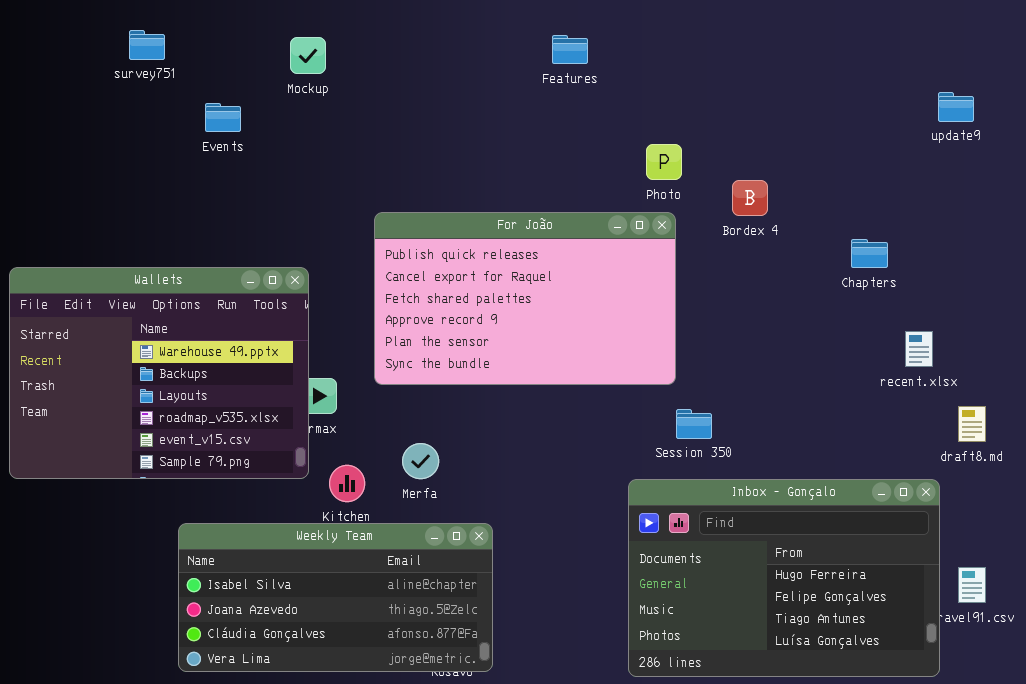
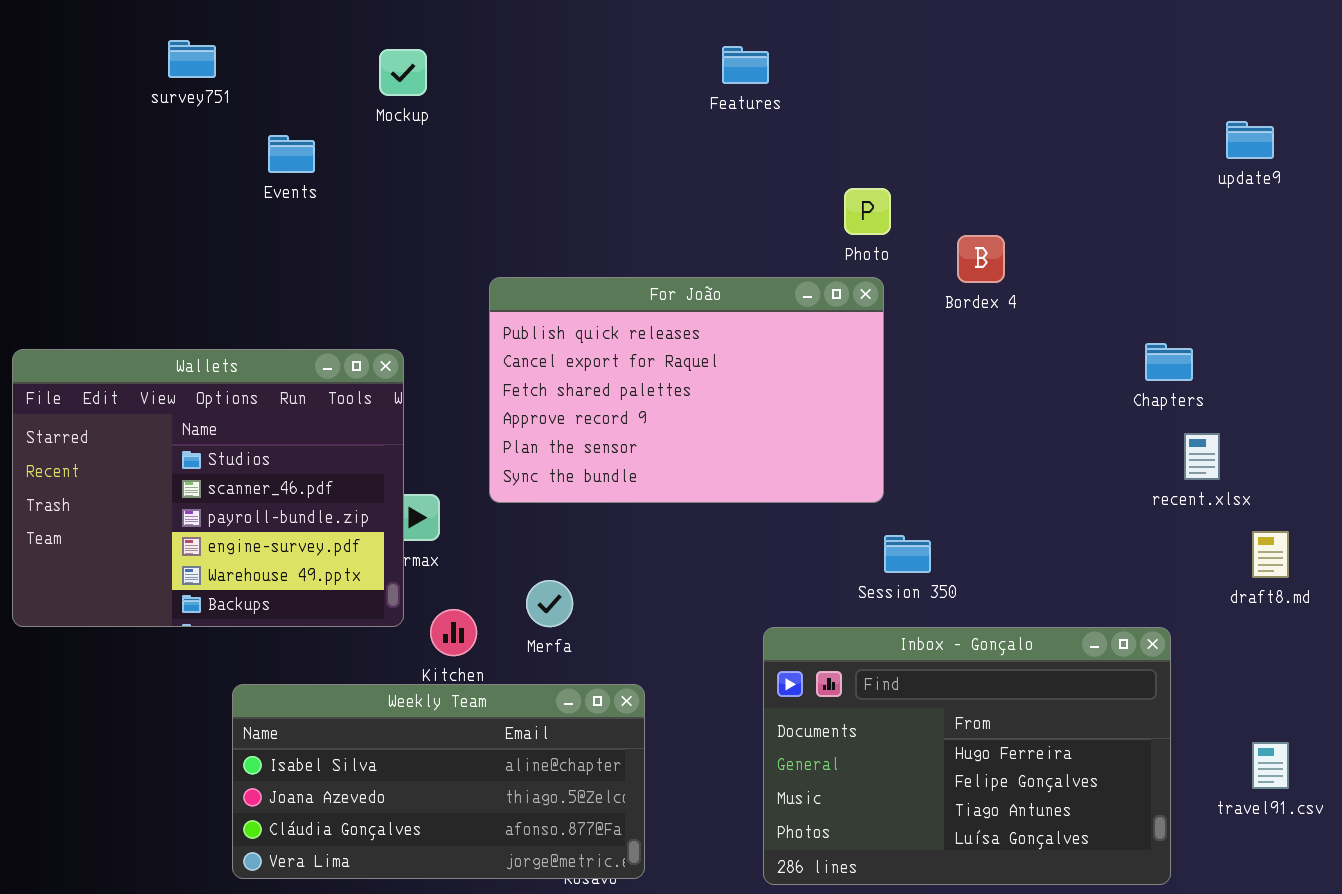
Chapters: [851,239,888,268] -> [1145,343,1193,381], moved
Wallets: [9,267,309,479] -> [12,349,404,627], scrolled up 4 rows
Inbox - Gonçalo: [628,479,940,677] -> [763,627,1171,885], moved

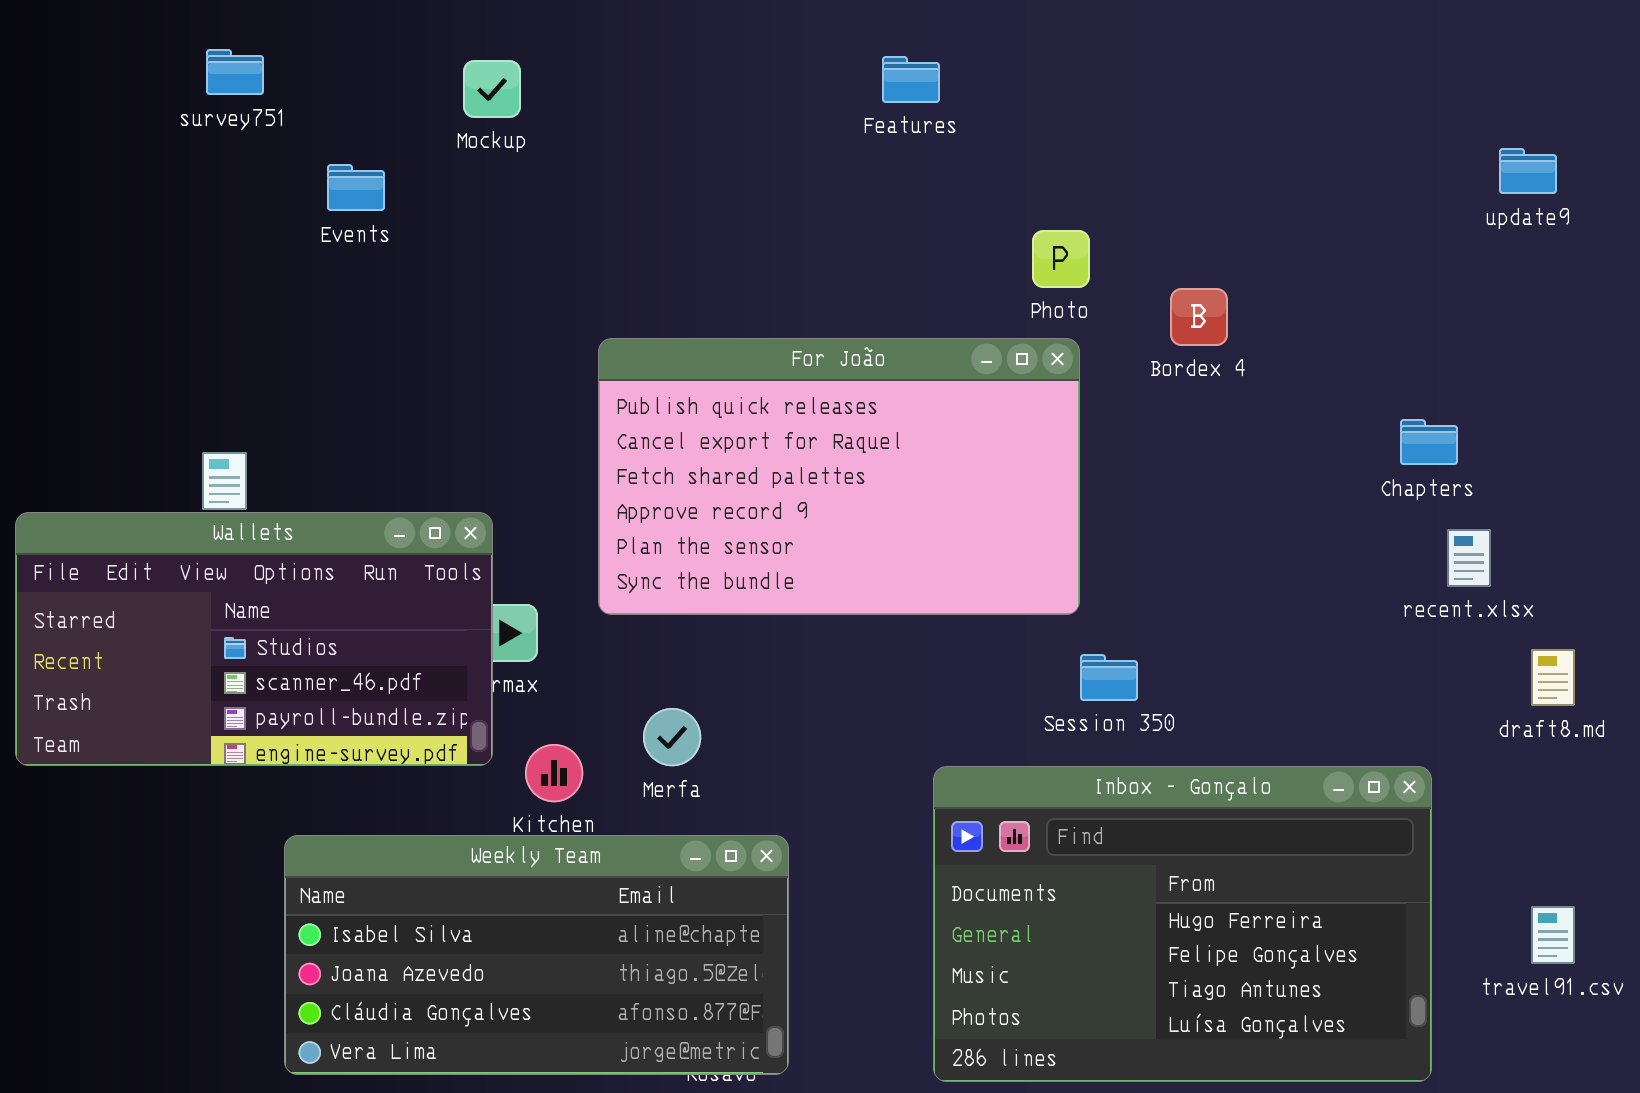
Wallets: [12,349,404,627] -> [15,512,493,766], resized

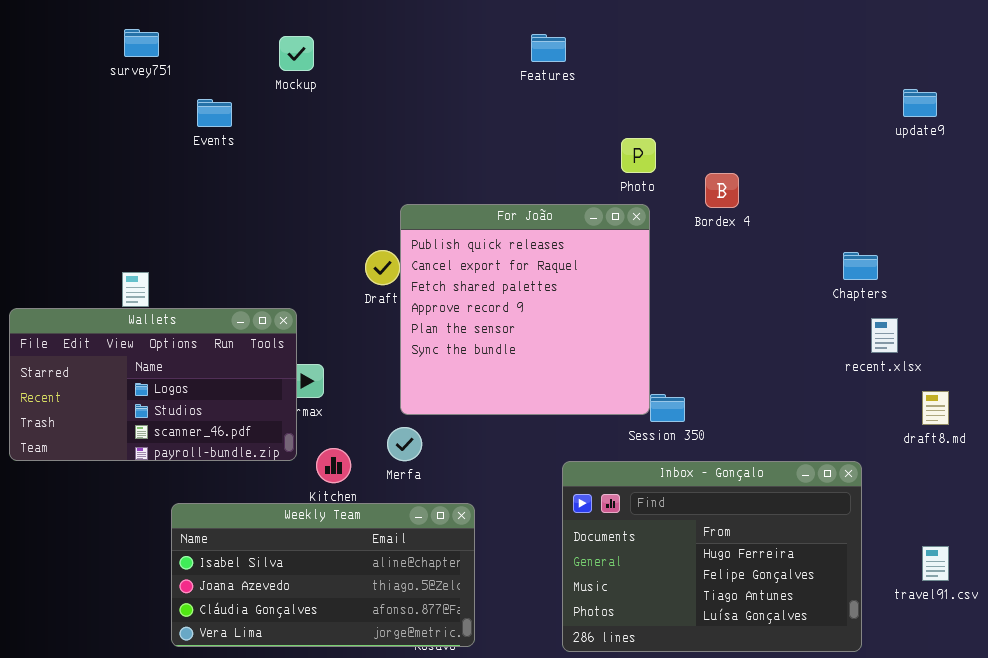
For João: [598,338,1080,615] -> [400,204,650,415], resized
Wallets: [15,512,493,766] -> [9,308,297,461], scrolled up 1 row

